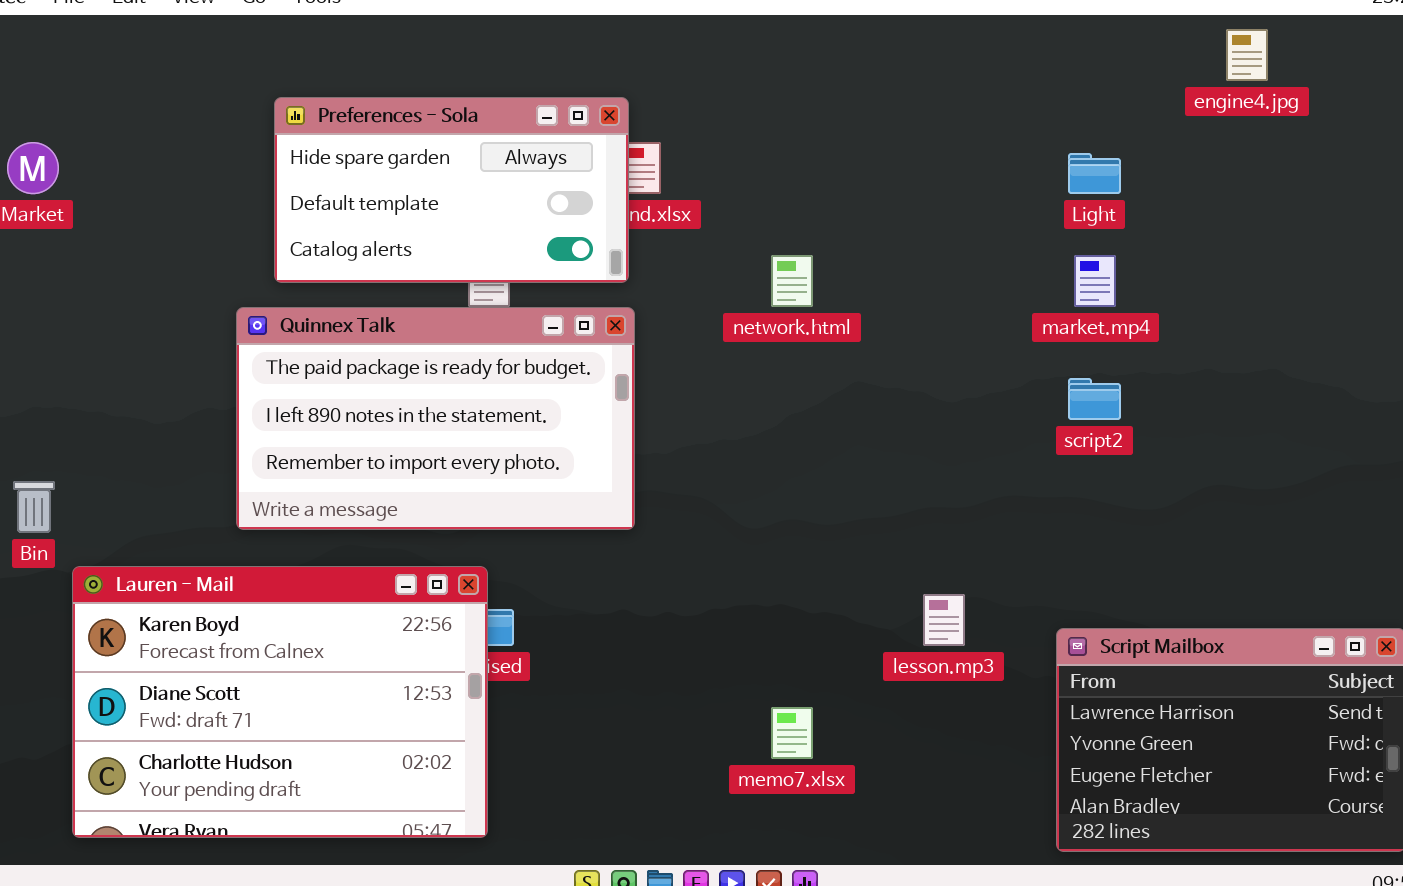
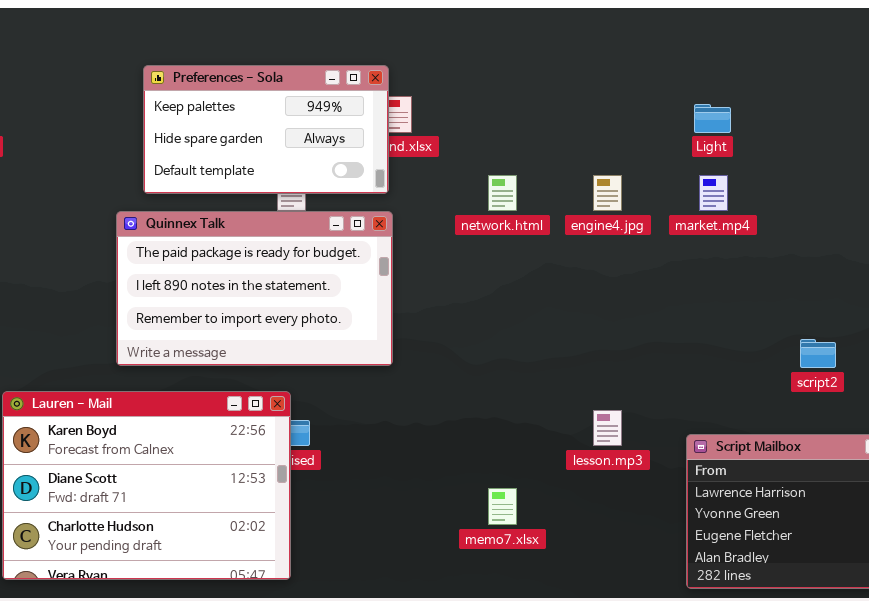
engine4.jpg: [1226,29,1268,81] -> [593,175,622,211], moved
Preferences - Sola: [274,97,629,283] -> [143,65,389,194], scrolled up 1 row
script2: [1068,378,1121,420] -> [800,339,836,368], moved

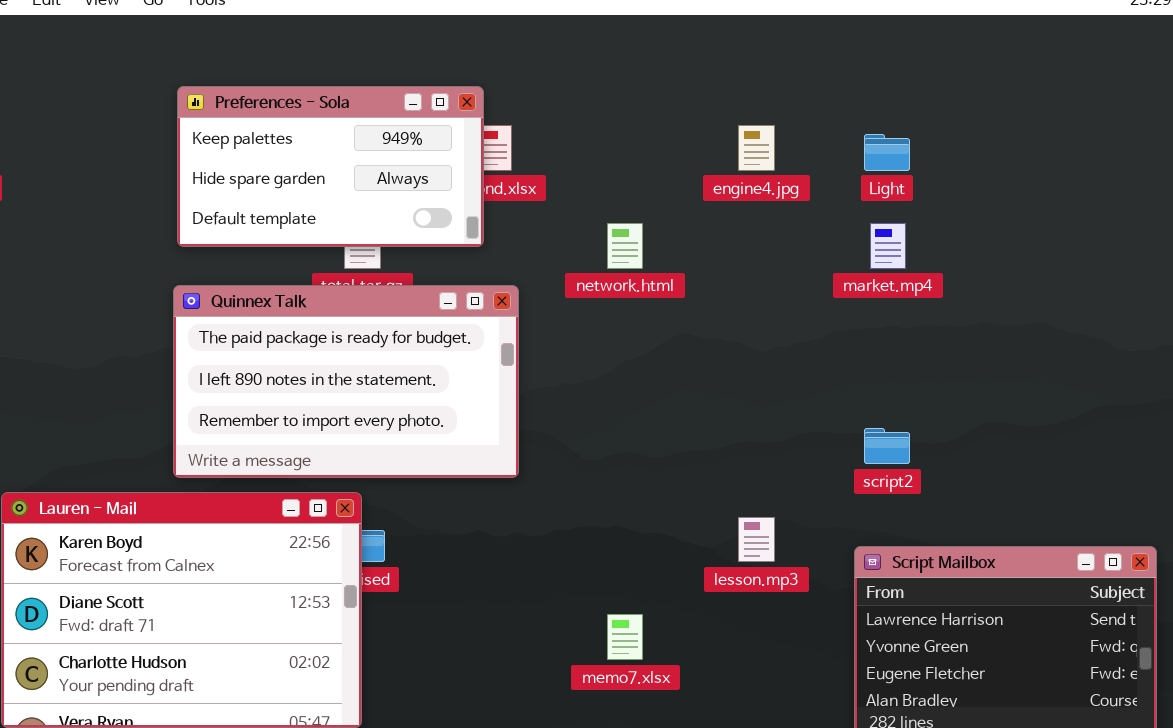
engine4.jpg: [593,175,622,211] -> [738,125,775,171], moved
Quinnex Talk: [116,211,393,366] -> [173,285,519,478], moved
script2: [800,339,836,368] -> [864,428,910,464], moved

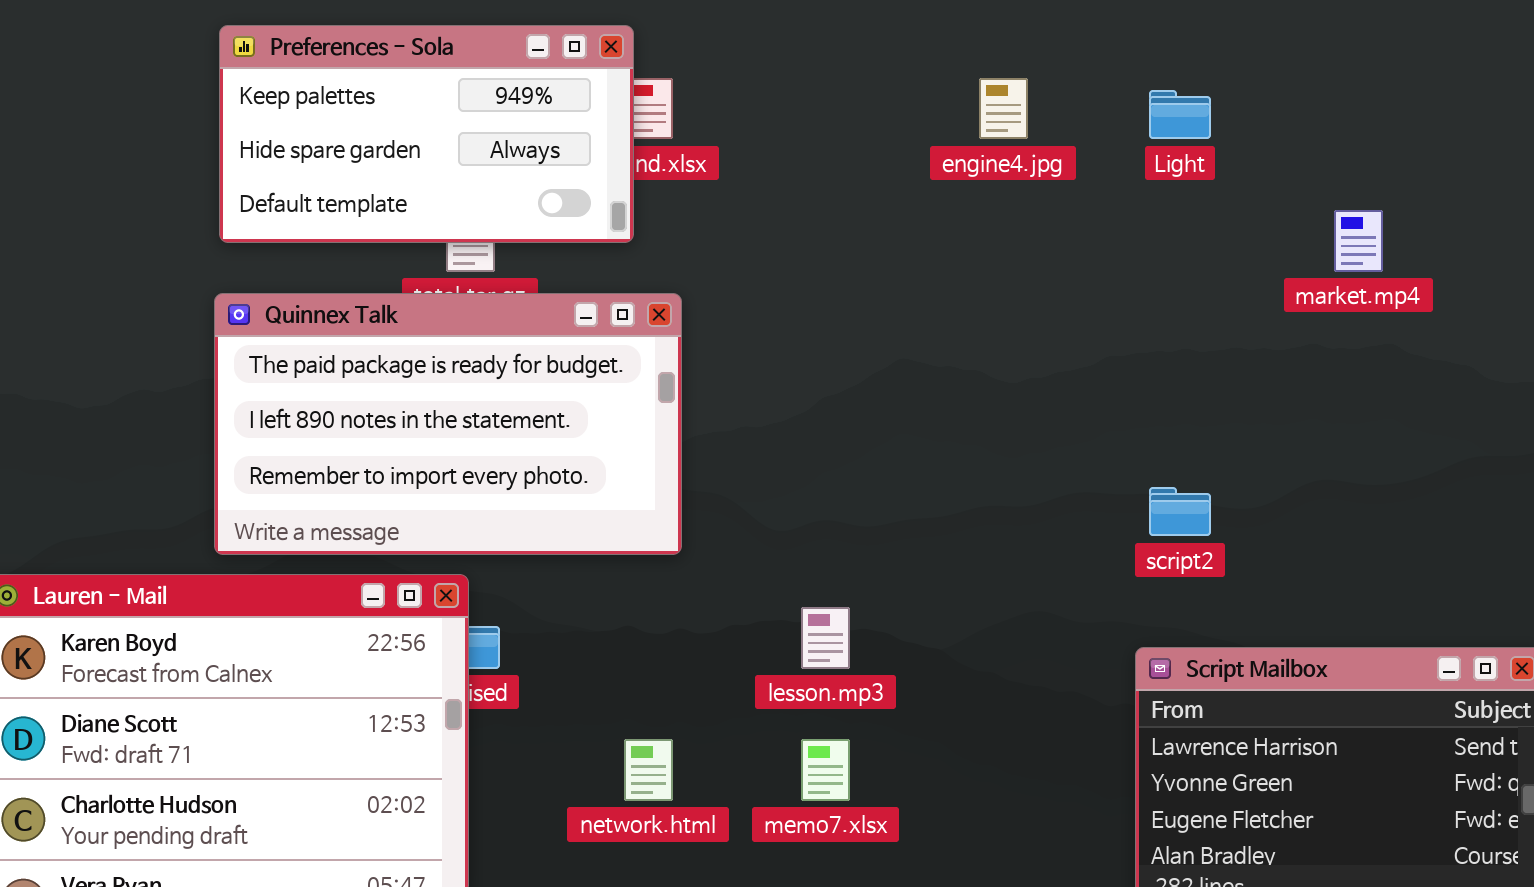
network.html: [607,223,643,269] -> [624,739,673,801], moved
market.mp4: [870,223,906,269] -> [1334,210,1383,272], moved
lesson.mp3: [738,517,775,562] -> [801,607,850,669], moved

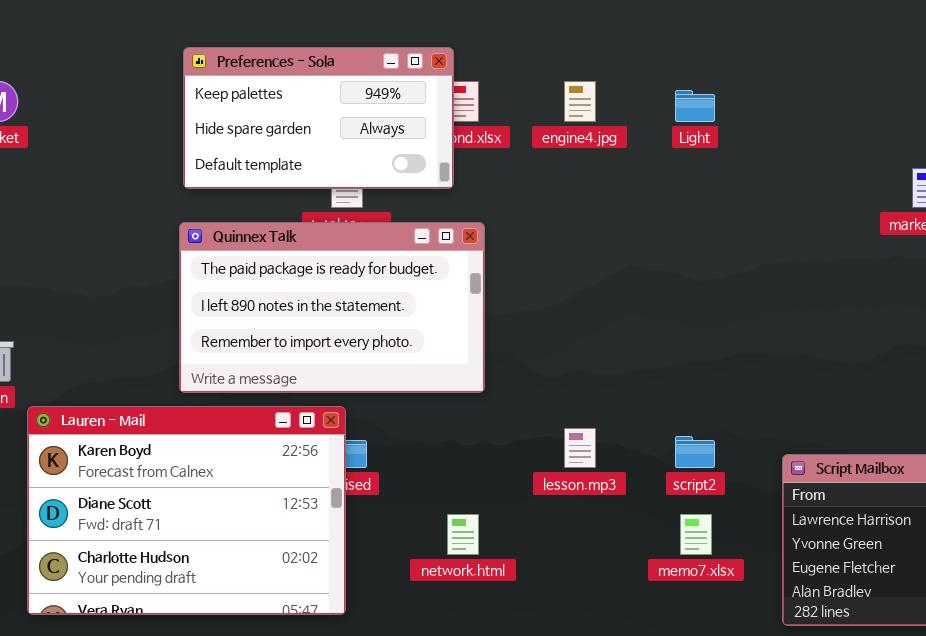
engine4.jpg: [979,78,1028,139] -> [564,81,596,122], moved
Light: [1149,90,1211,139] -> [675,90,715,122], moved
script2: [1149,487,1211,536] -> [675,436,715,468], moved
memo7.xlsx: [801,739,850,801] -> [680,514,712,555], moved

